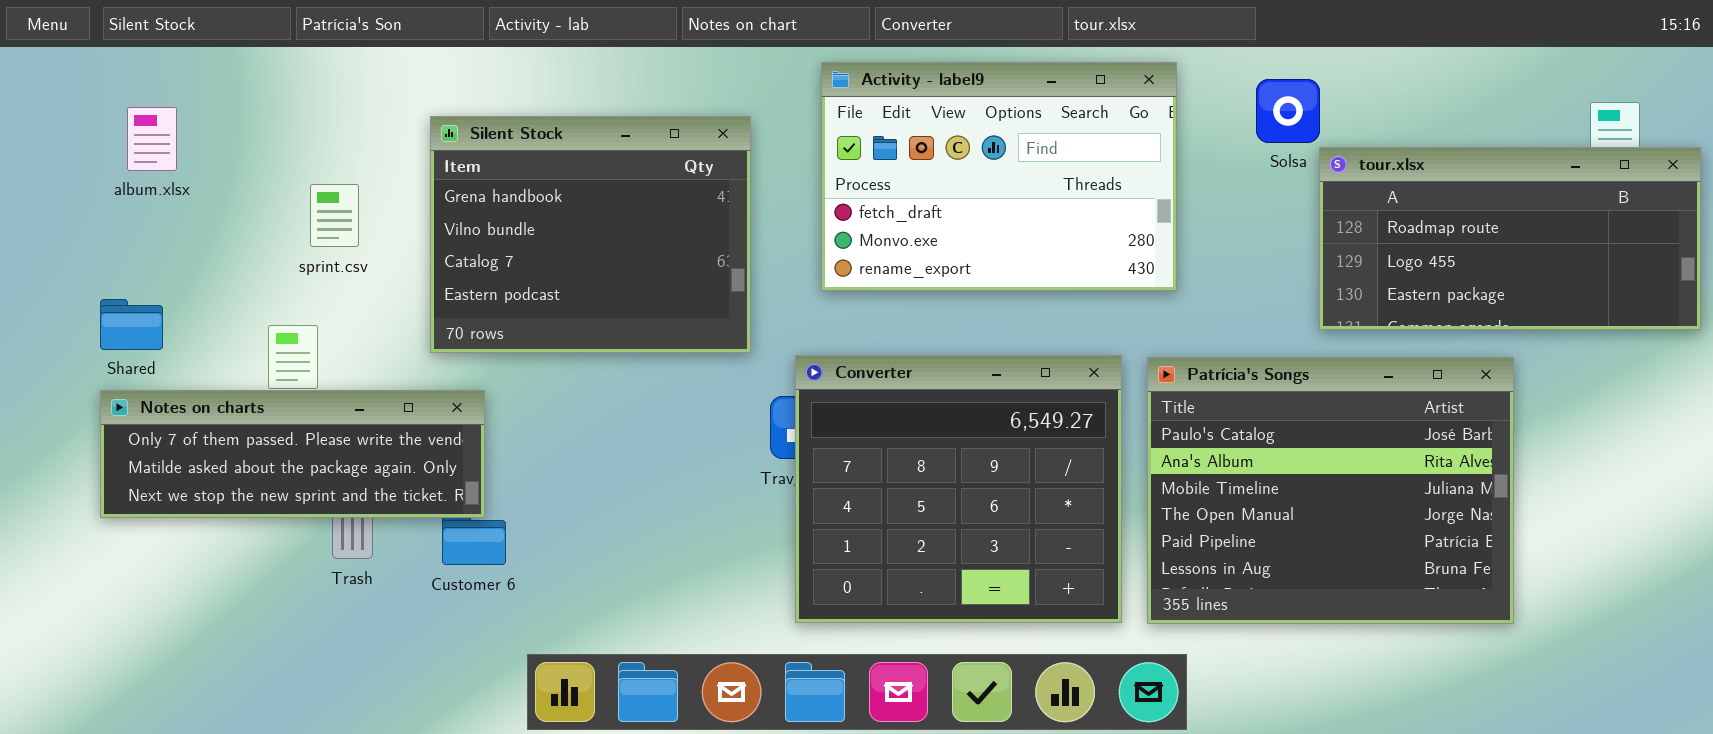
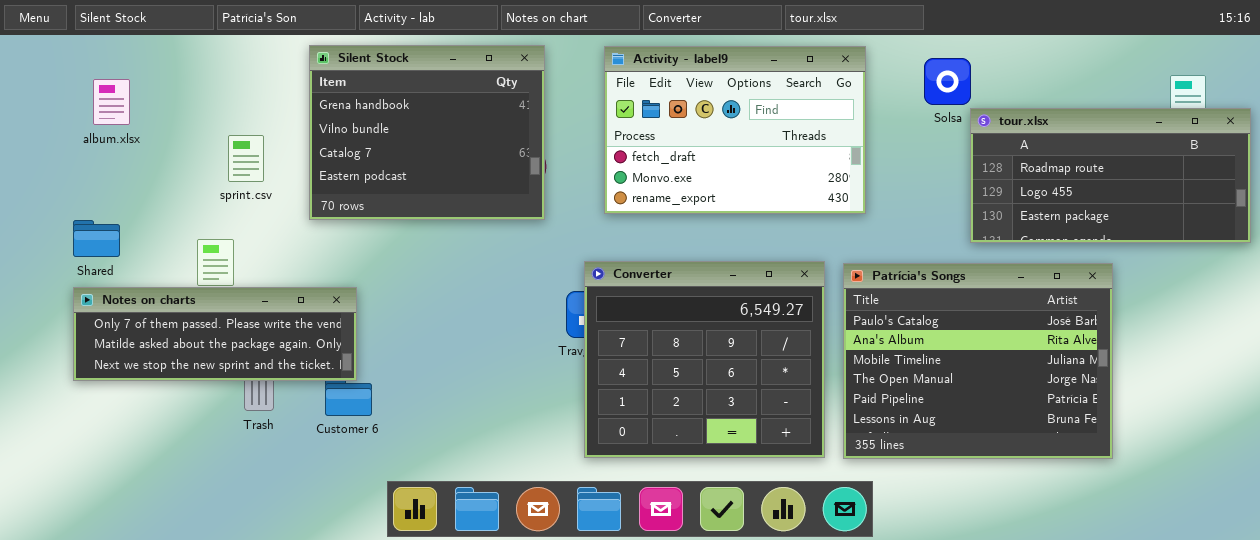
Silent Stock: [430,116,751,353] -> [309,45,545,220], moved

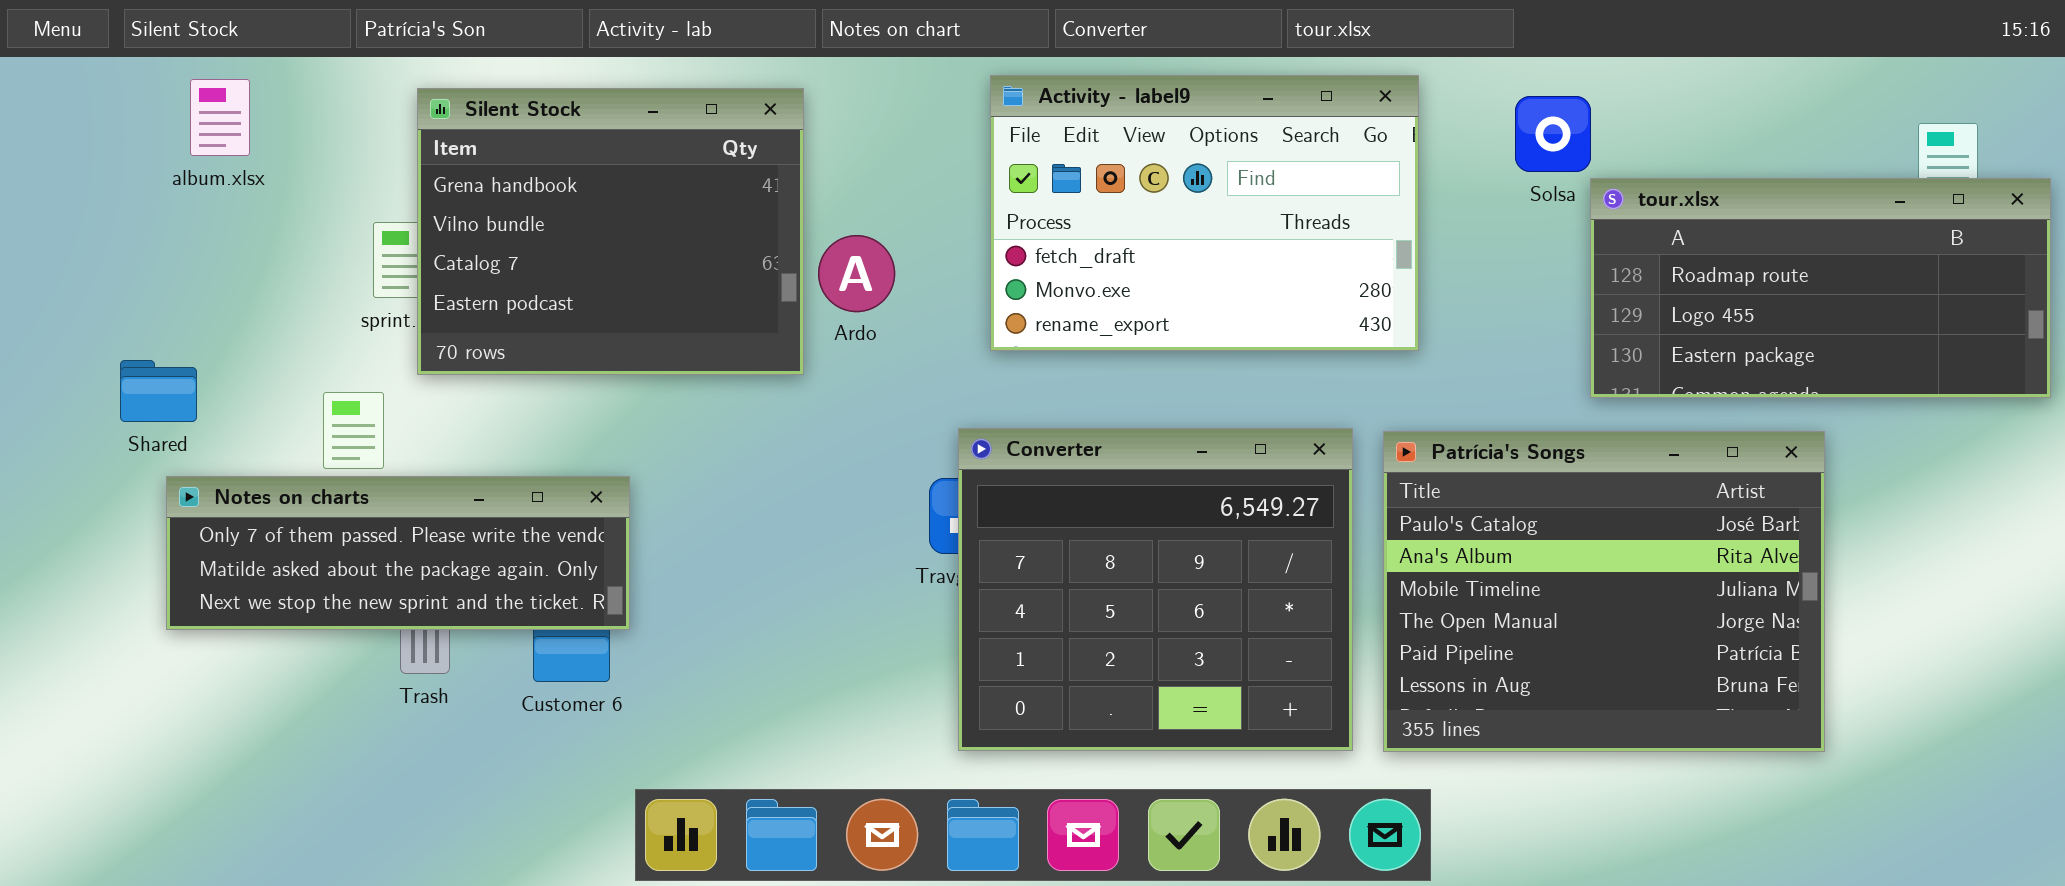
Silent Stock: [309,45,545,220] -> [417,88,804,375], moved
album.xlsx: [93,79,130,125] -> [190,79,250,156], moved
Notes on charts: [73,287,357,381] -> [166,476,630,630], moved

